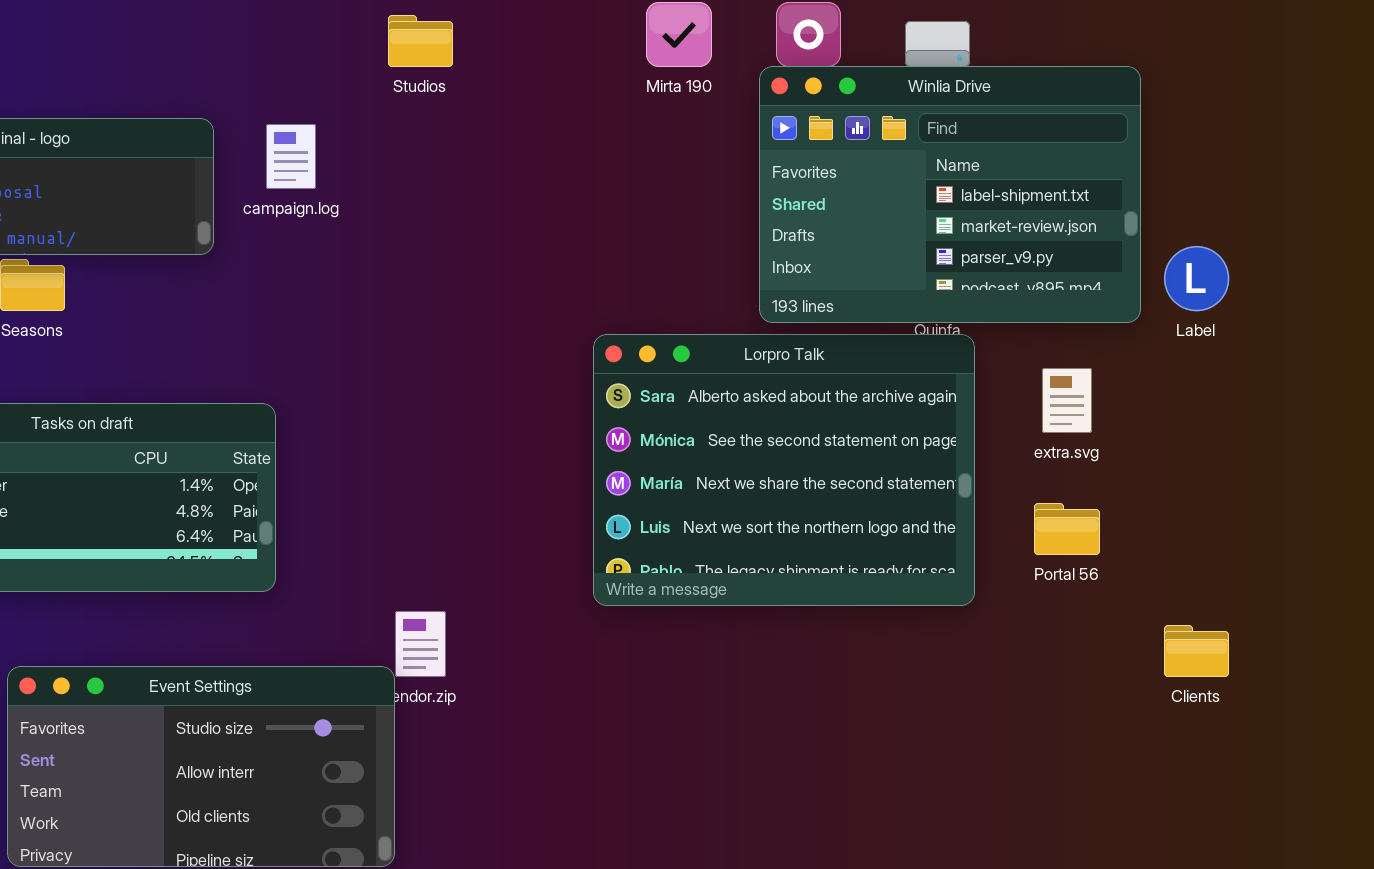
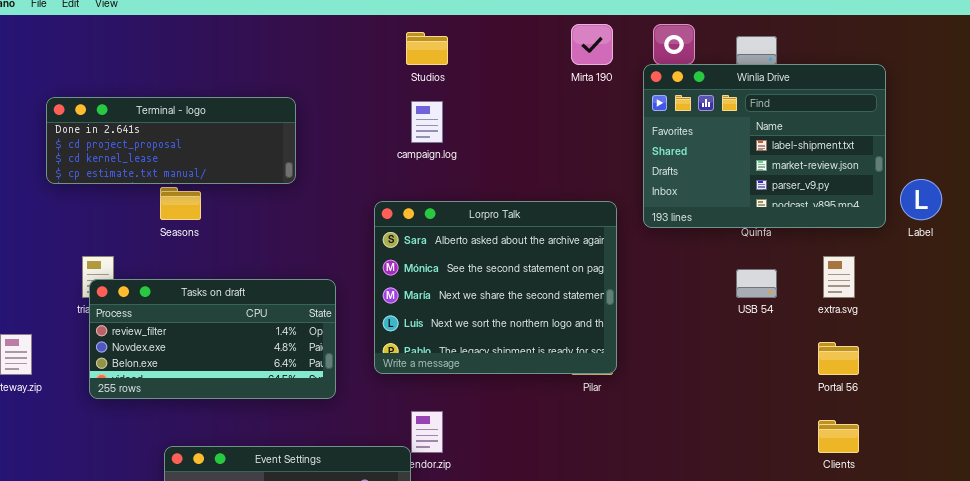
campaign.log: [266,124,316,189] -> [411,101,443,143], moved
Lorpro Talk: [593,334,975,606] -> [374,201,617,374], moved
Clients: [1164,625,1229,677] -> [818,420,859,453], moved

